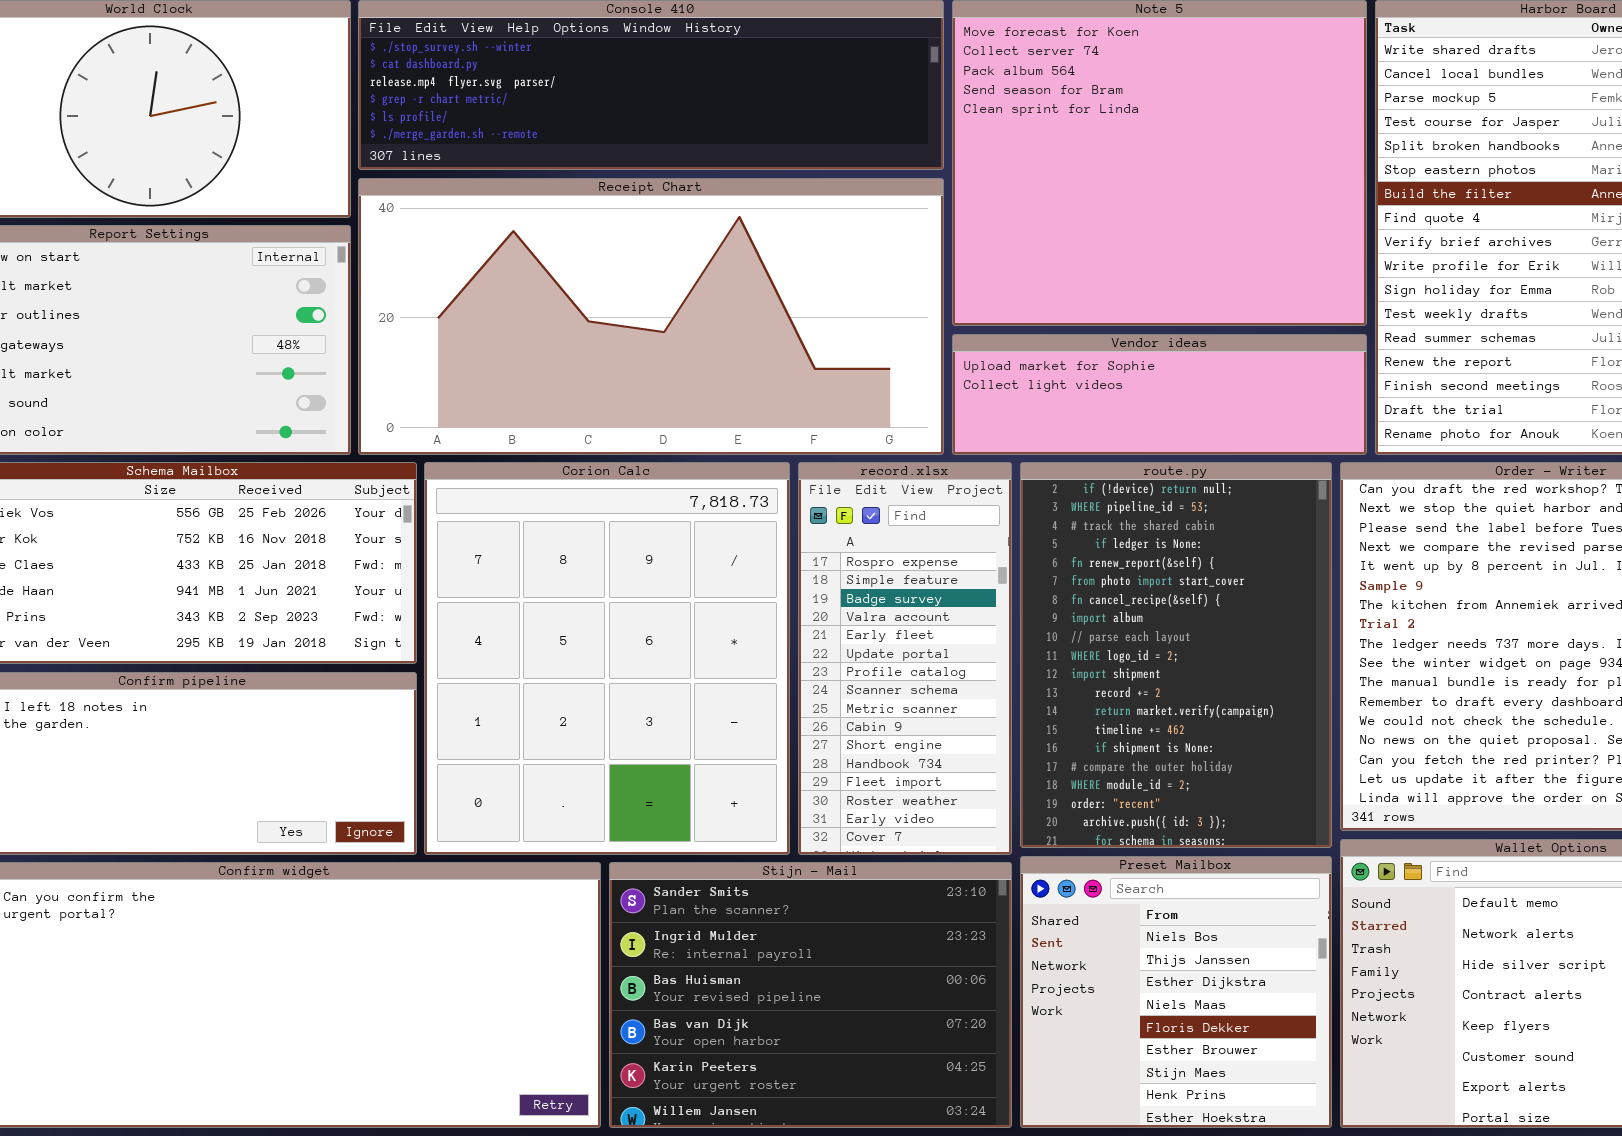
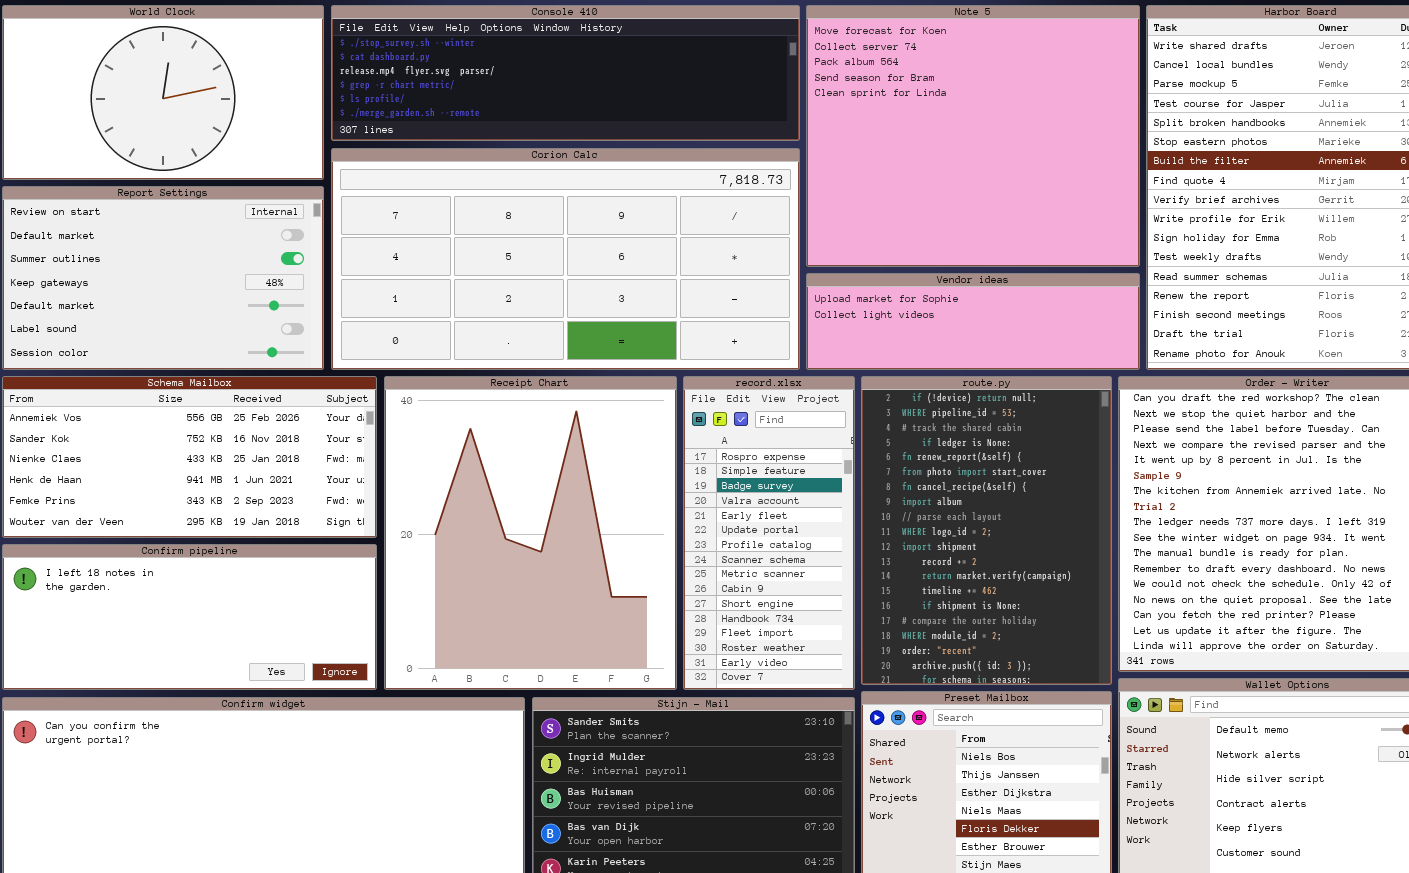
Receipt Chart: [358,178,944,455] -> [384,376,677,690], moved, resized
Corion Calc: [424,462,790,855] -> [331,148,800,370], moved, resized

